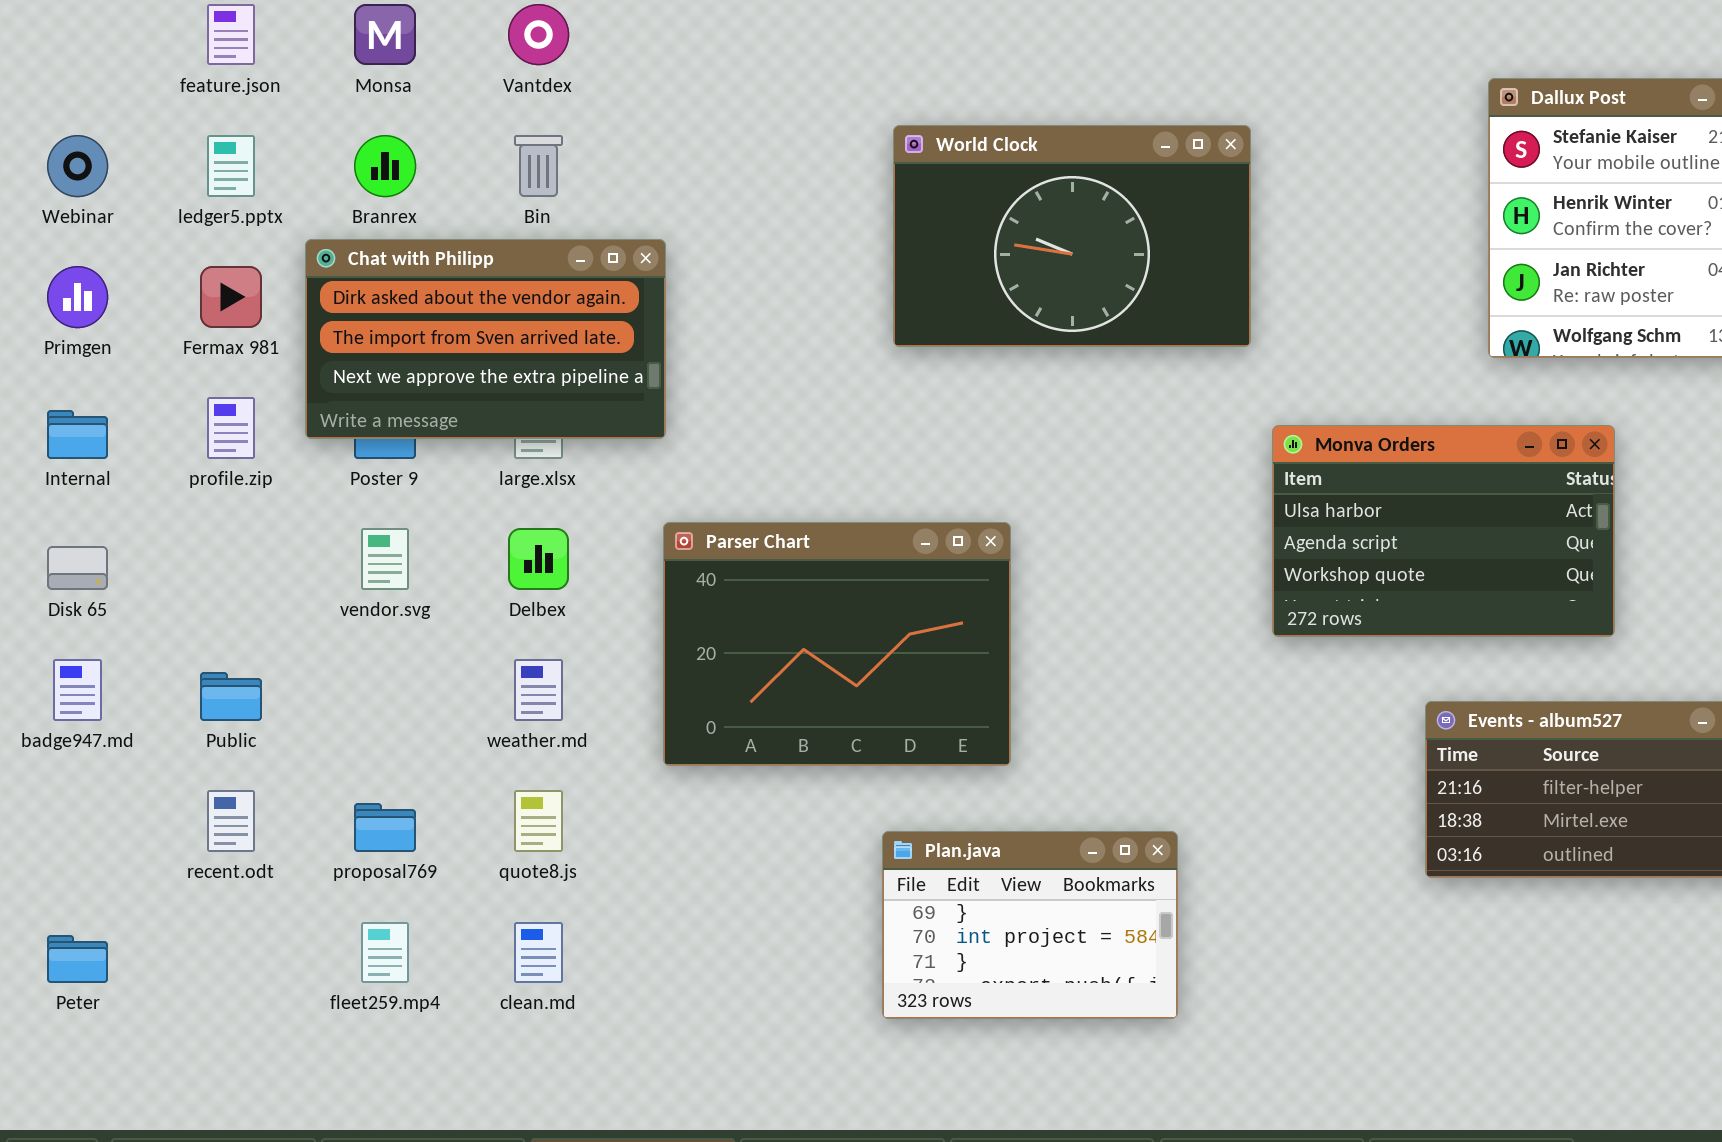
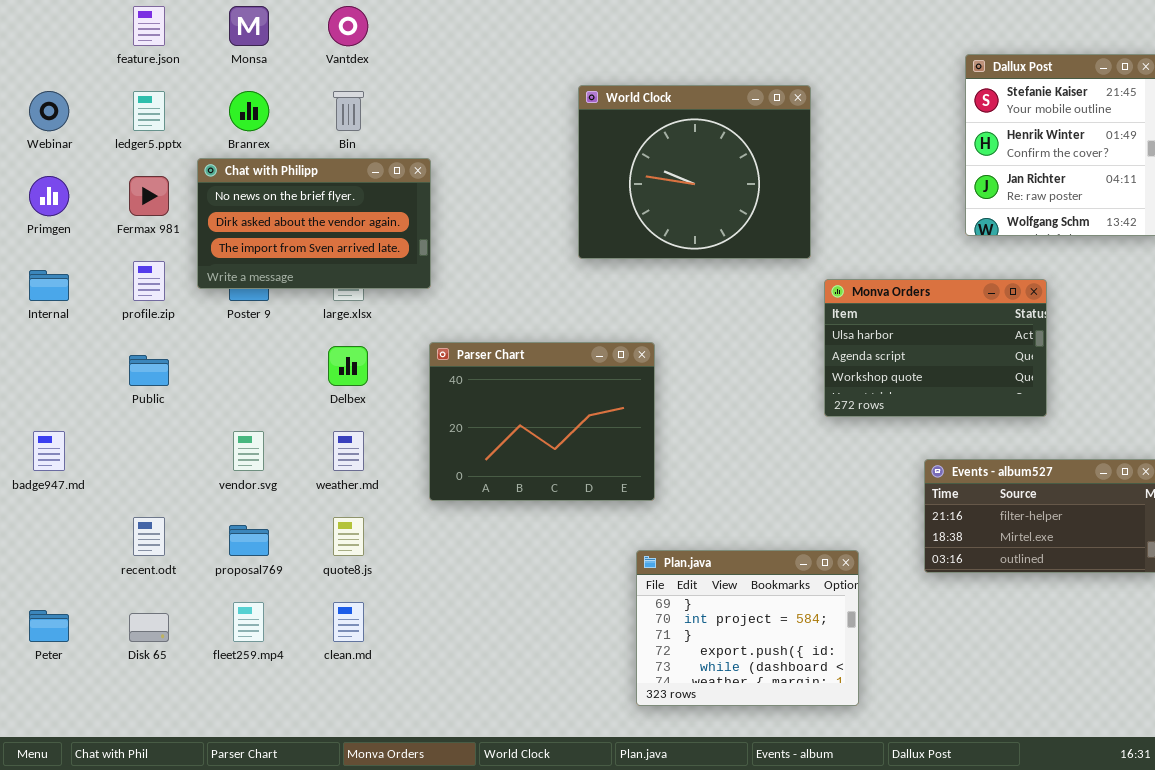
World Clock: [893,125,1251,347] -> [578,85,811,259], resized
Chat with Philipp: [305,239,666,439] -> [197,158,431,289], scrolled up 1 row
vendor.svg: [361,528,409,590] -> [233,431,264,471], moved
Disk 65: [47,546,108,590] -> [129,613,169,642], moved
Public: [200,672,262,721] -> [129,355,169,386], moved
Plan.java: [882,831,1178,1019] -> [636,550,859,706], moved, resized

